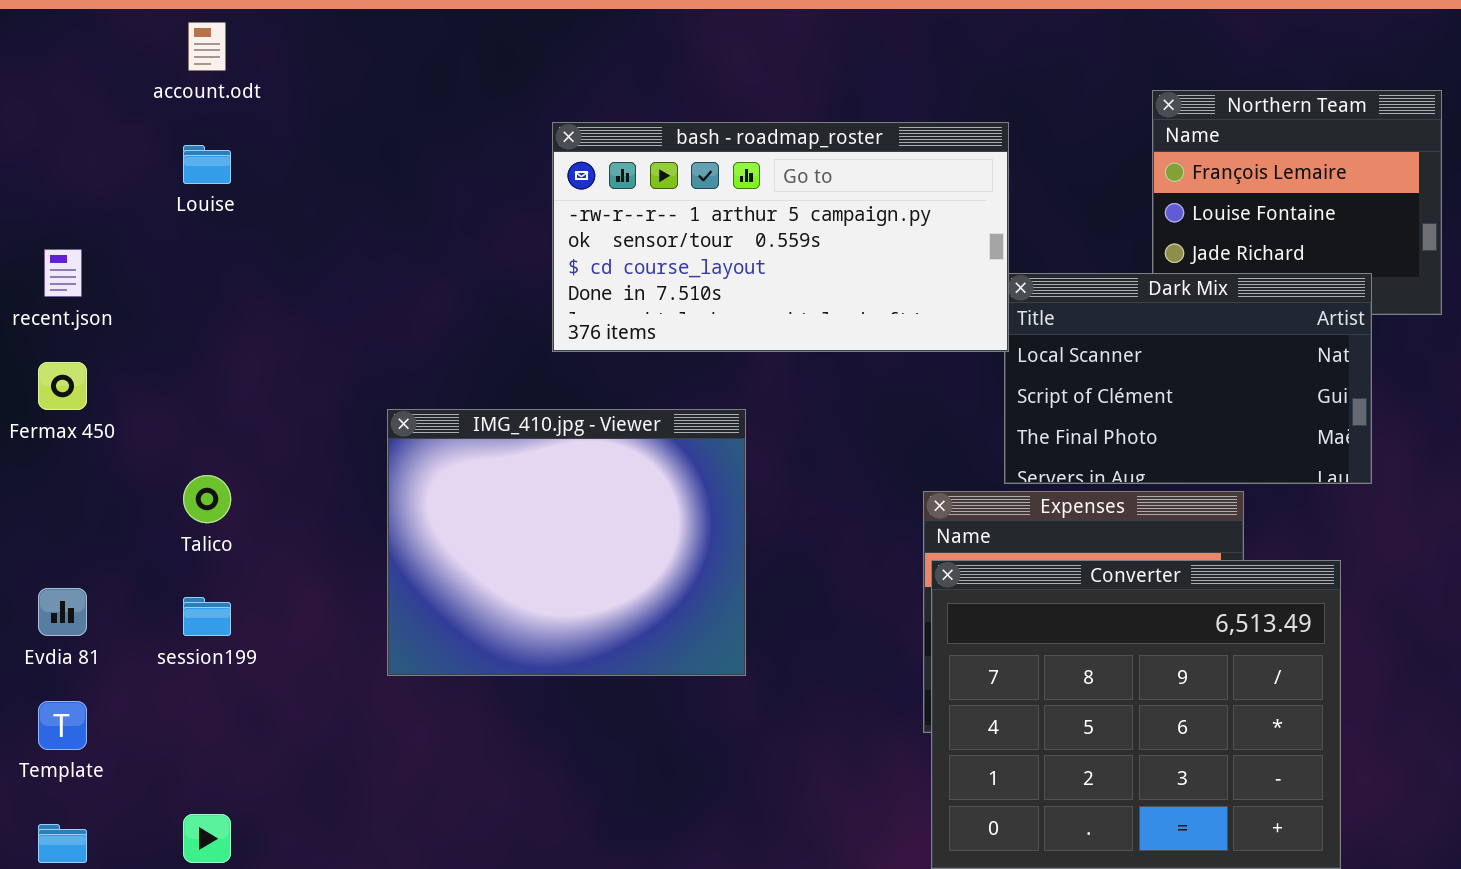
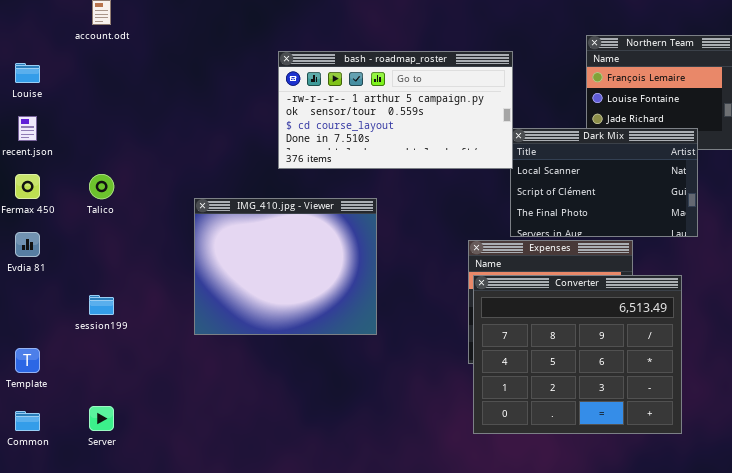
Louise: [183,145,231,184] -> [15,63,40,83], moved
Talico: [183,475,231,523] -> [89,174,114,199], moved
Evdia 81: [38,588,87,636] -> [15,232,40,257], moved

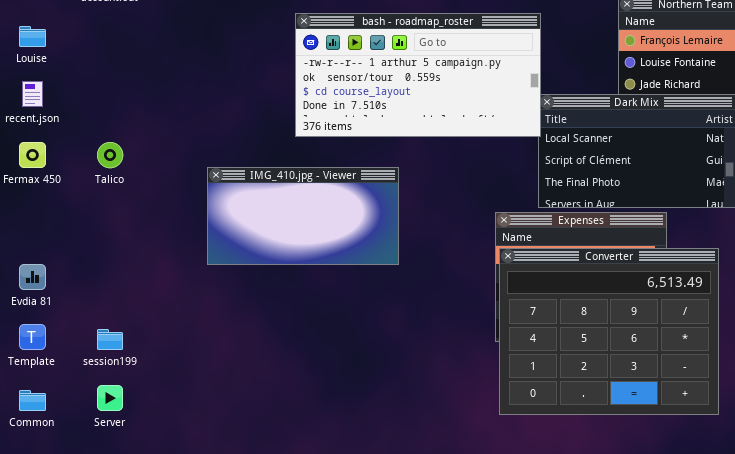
IMG_410.jpg - Viewer: [194,198,377,335] -> [207,167,399,265], resized
Evdia 81: [15,232,40,257] -> [19,264,46,290], moved
session199: [89,295,114,315] -> [97,329,123,350], moved

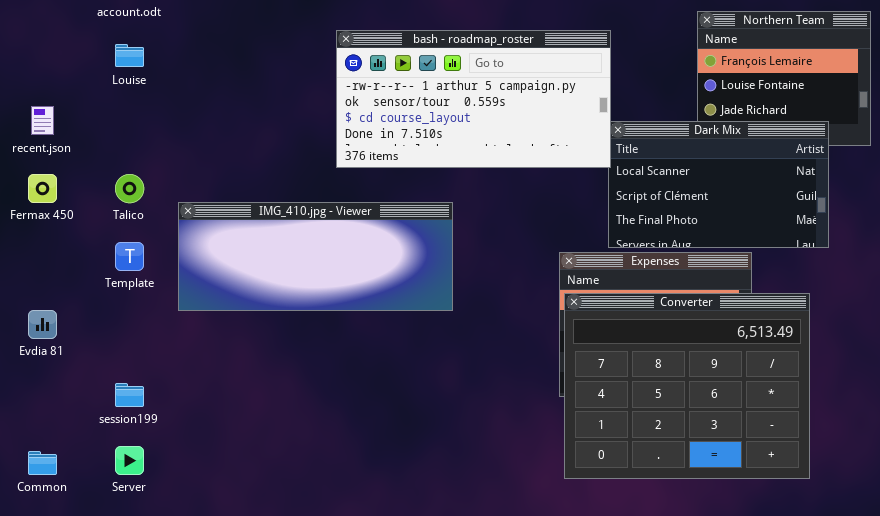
Louise: [19,26,46,47] -> [115,44,144,67], moved
IMG_410.jpg - Viewer: [207,167,399,265] -> [178,202,453,311], resized
Template: [19,324,46,350] -> [115,242,144,271], moved

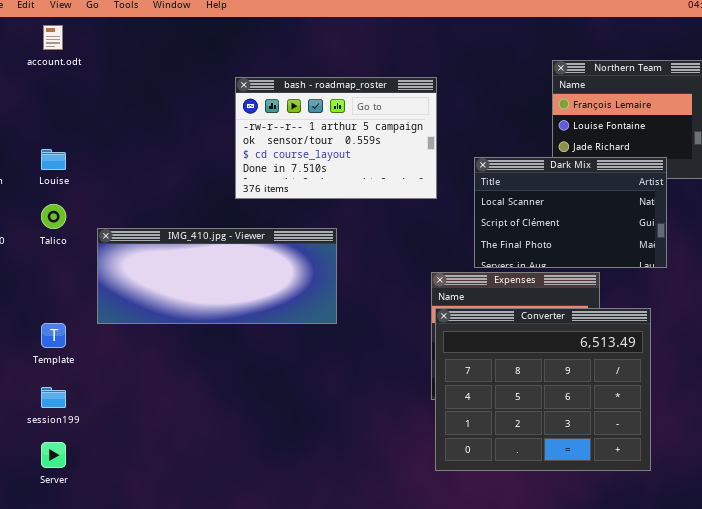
bash - roadmap_roster: [336,30,611,168] -> [235,77,437,199], resized
Louise: [115,44,144,67] -> [41,149,66,170], moved
Template: [115,242,144,271] -> [41,323,66,348], moved

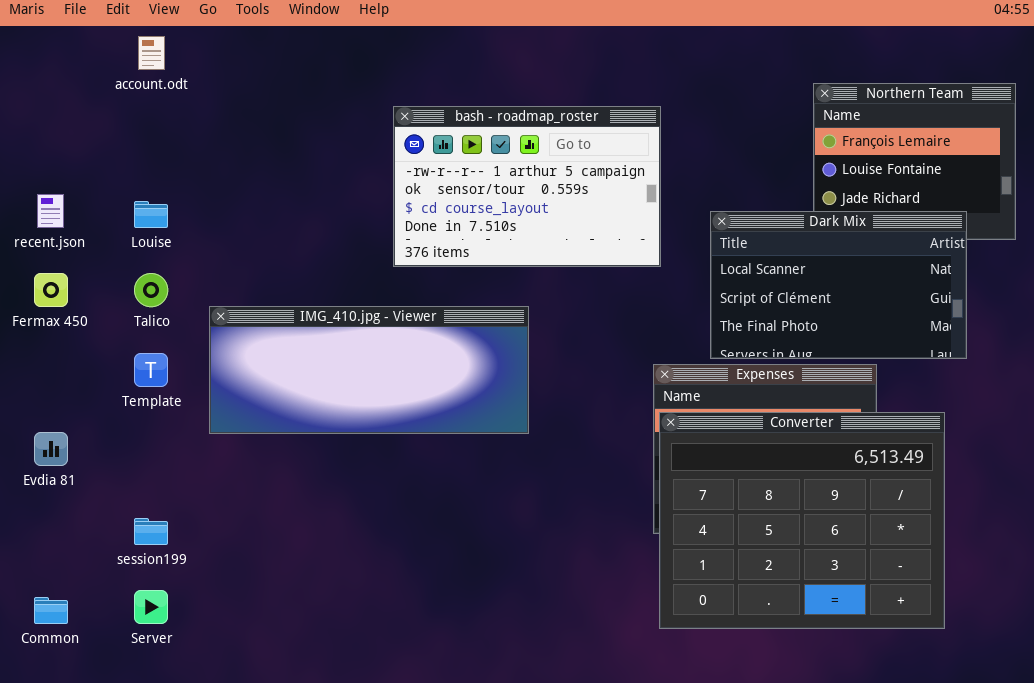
Template: [41,323,66,348] -> [134,353,168,387], moved

